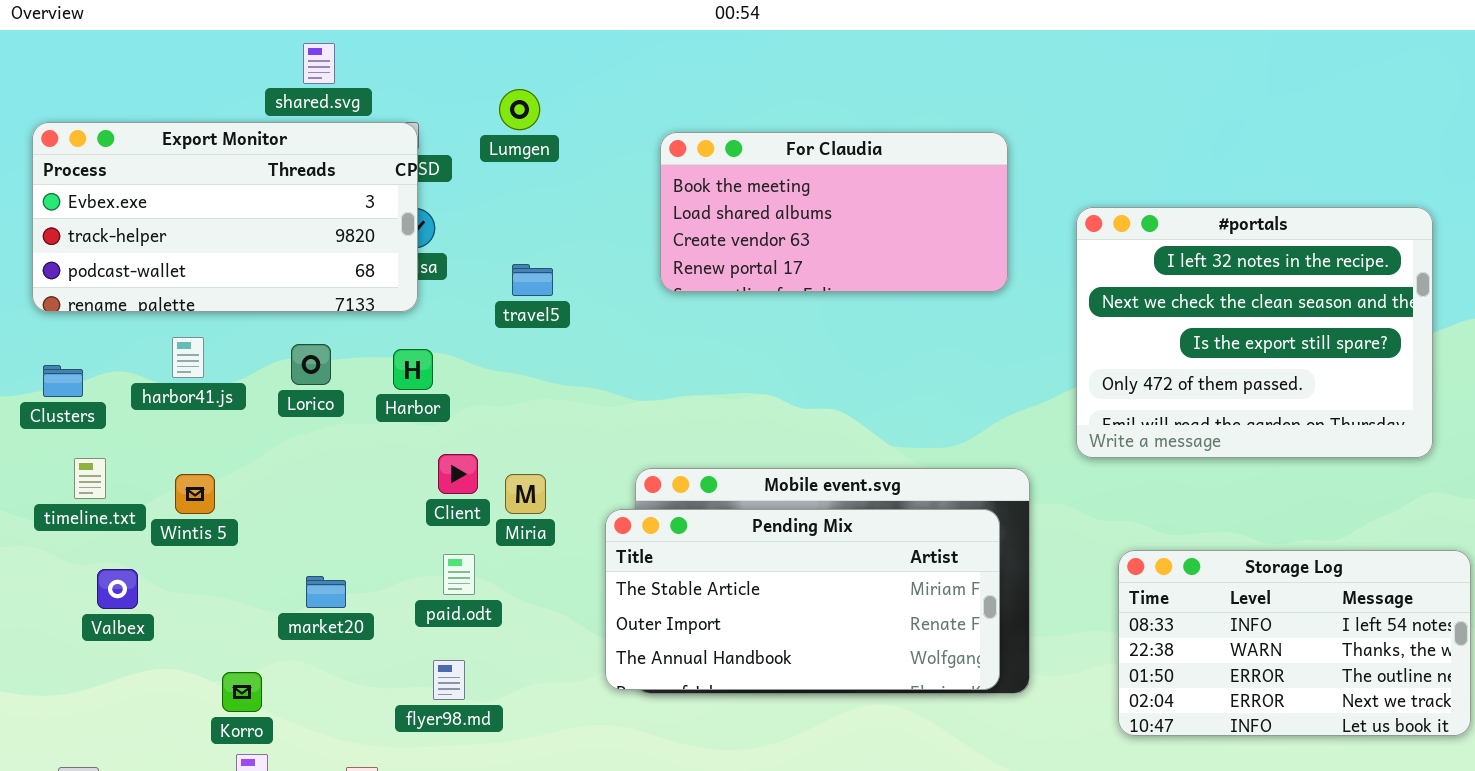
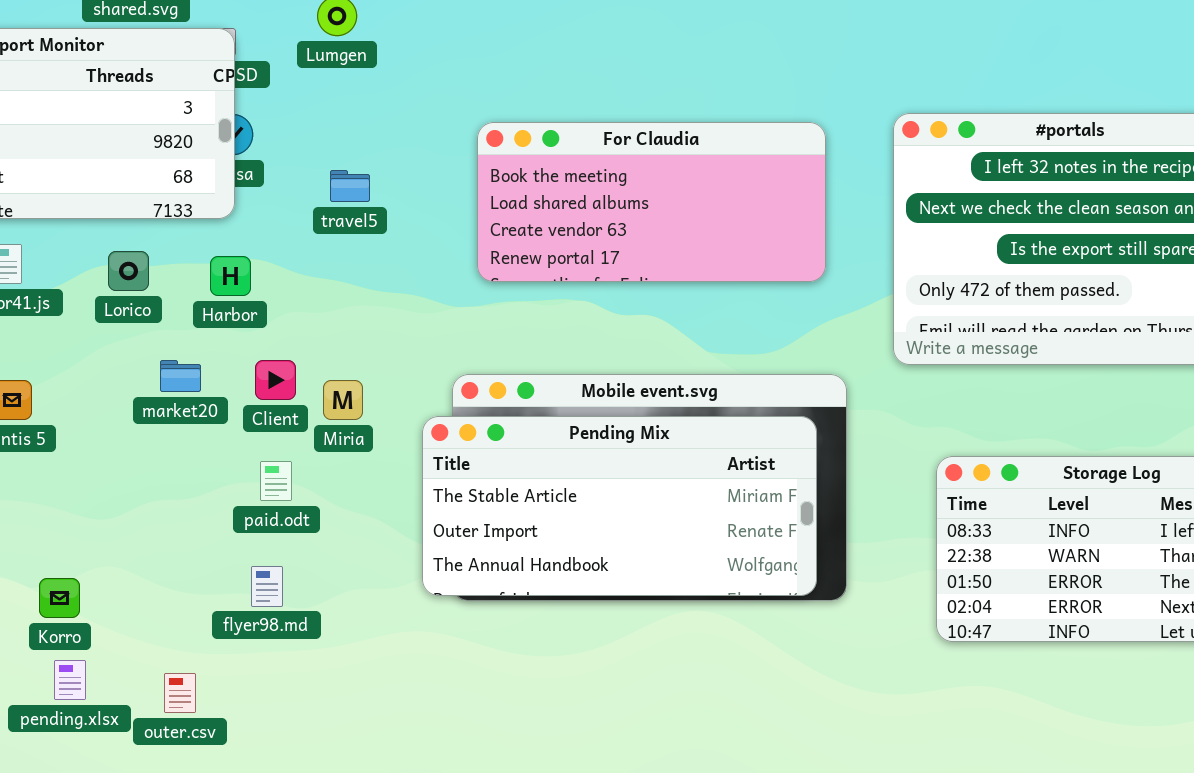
For Claudia: [660,132,1008,292] -> [477,122,826,282], moved
market20: [306,576,346,608] -> [160,360,201,392], moved

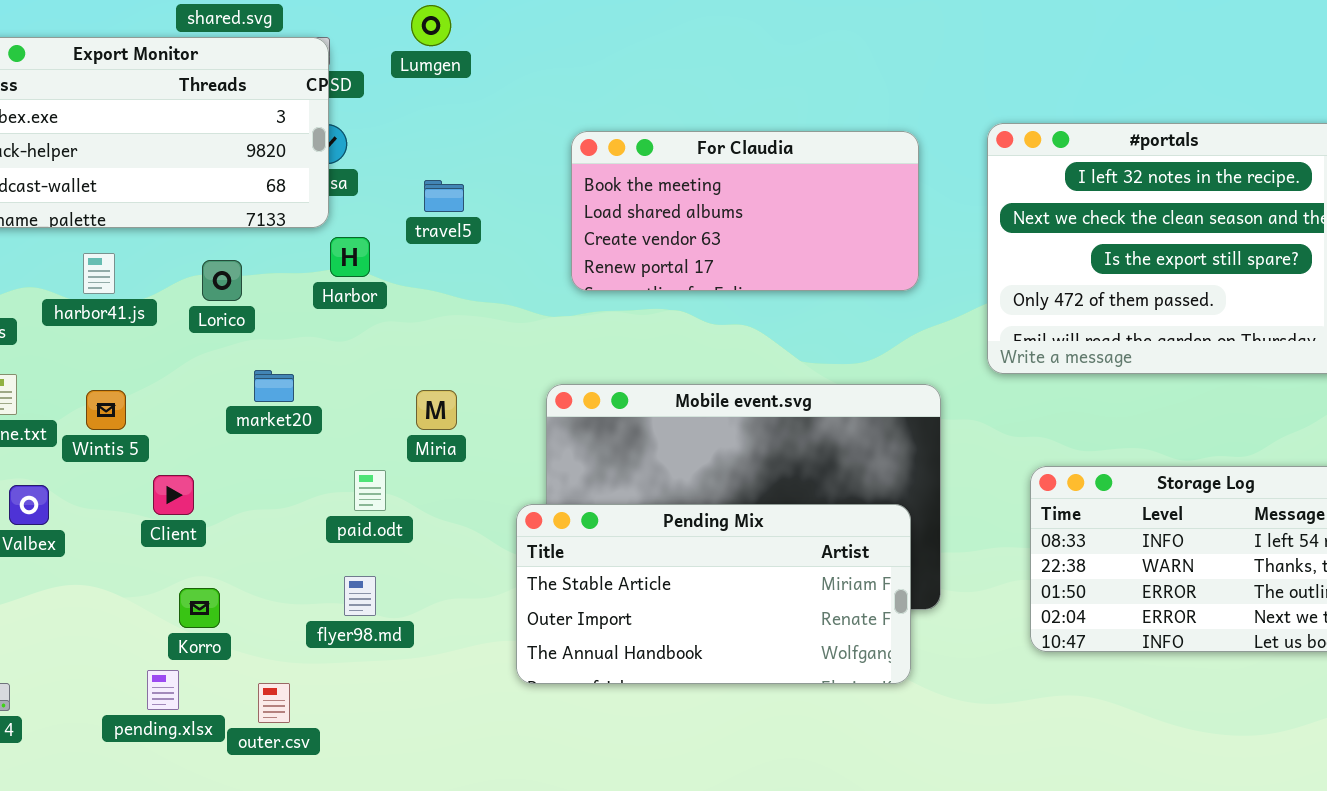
Harbor: [210,256,251,296] -> [330,237,370,277], moved
Client: [255,360,296,400] -> [153,475,194,515], moved
Pending Mix: [422,416,817,596] -> [516,504,911,684], moved
Korro: [39,578,80,618] -> [179,588,220,628], moved

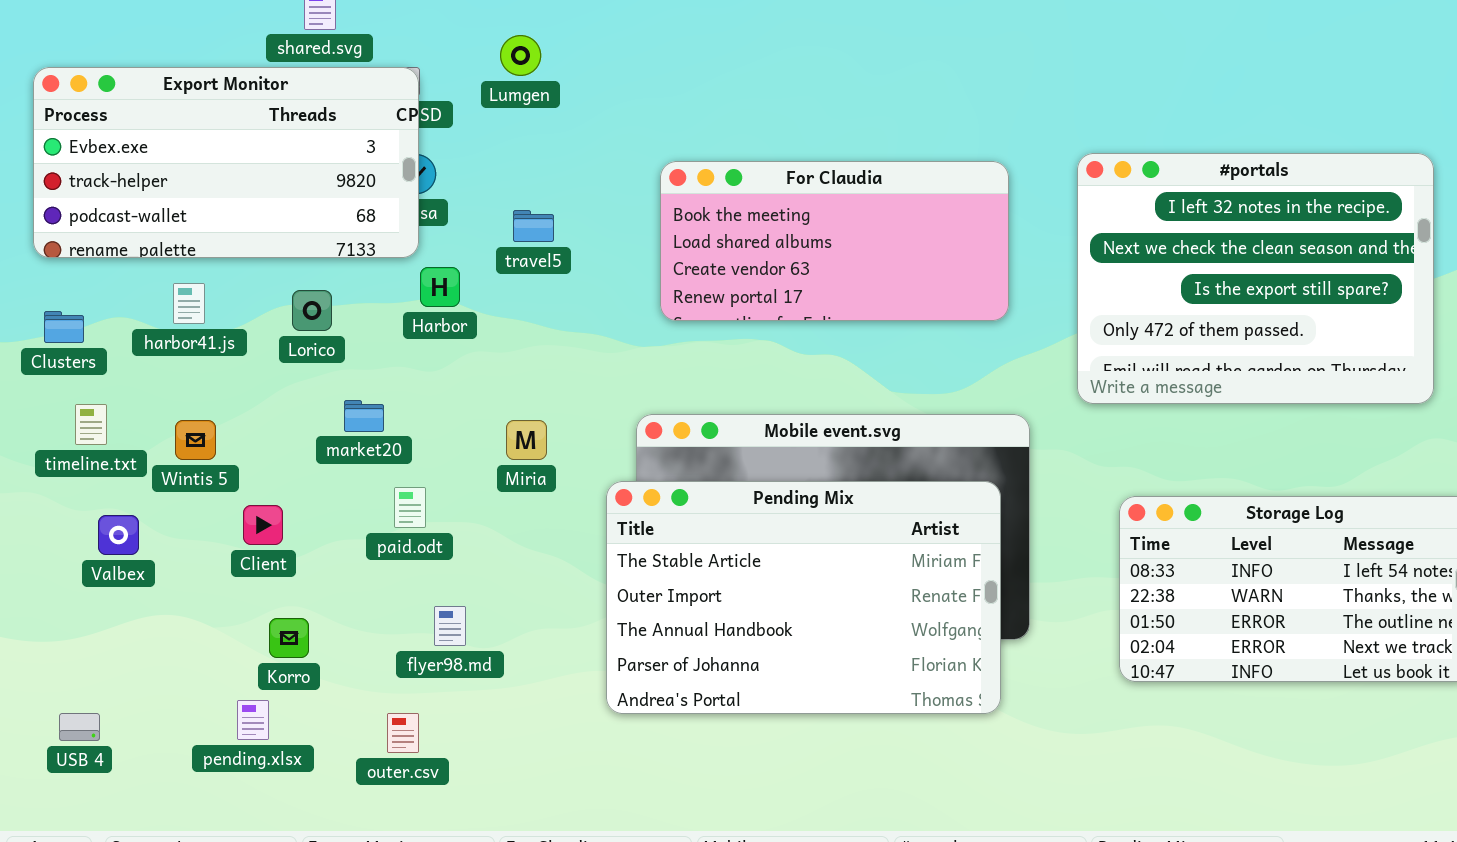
paid.odt: [354,470,386,511] -> [394,487,426,528], moved
Pending Mix: [516,504,911,684] -> [606,481,1001,714], resized
outer.csv: [258,683,290,723] -> [387,713,419,753], moved

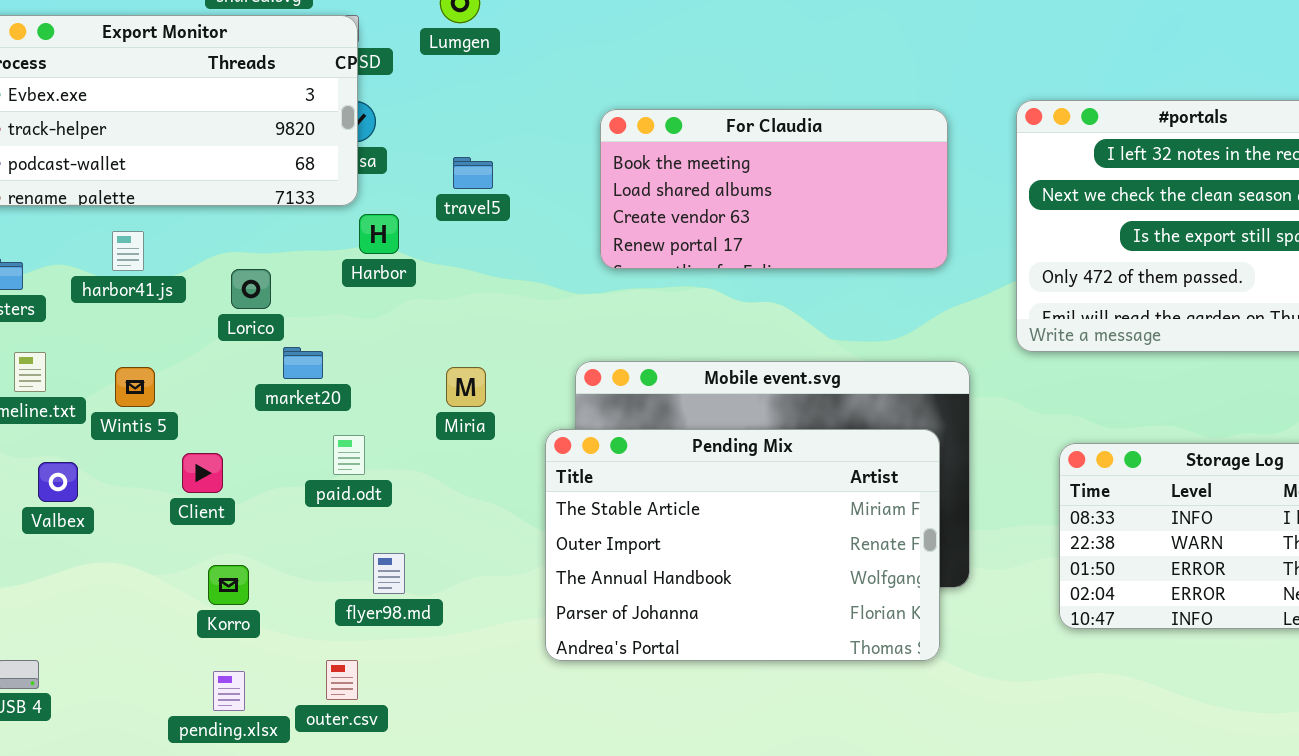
Lorico: [292,290,332,331] -> [231,269,271,309], moved
pending.xlsx: [237,700,269,740] -> [213,671,245,711], moved

